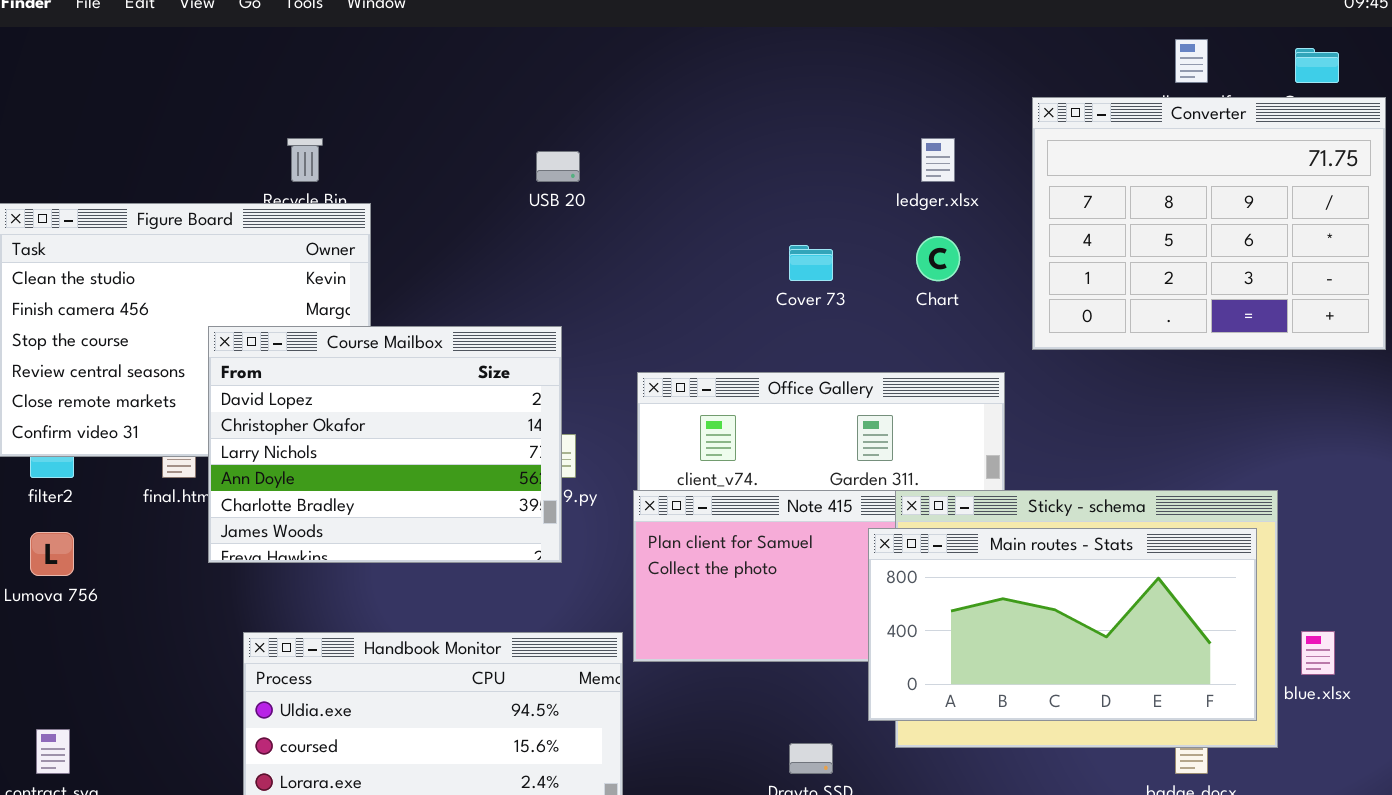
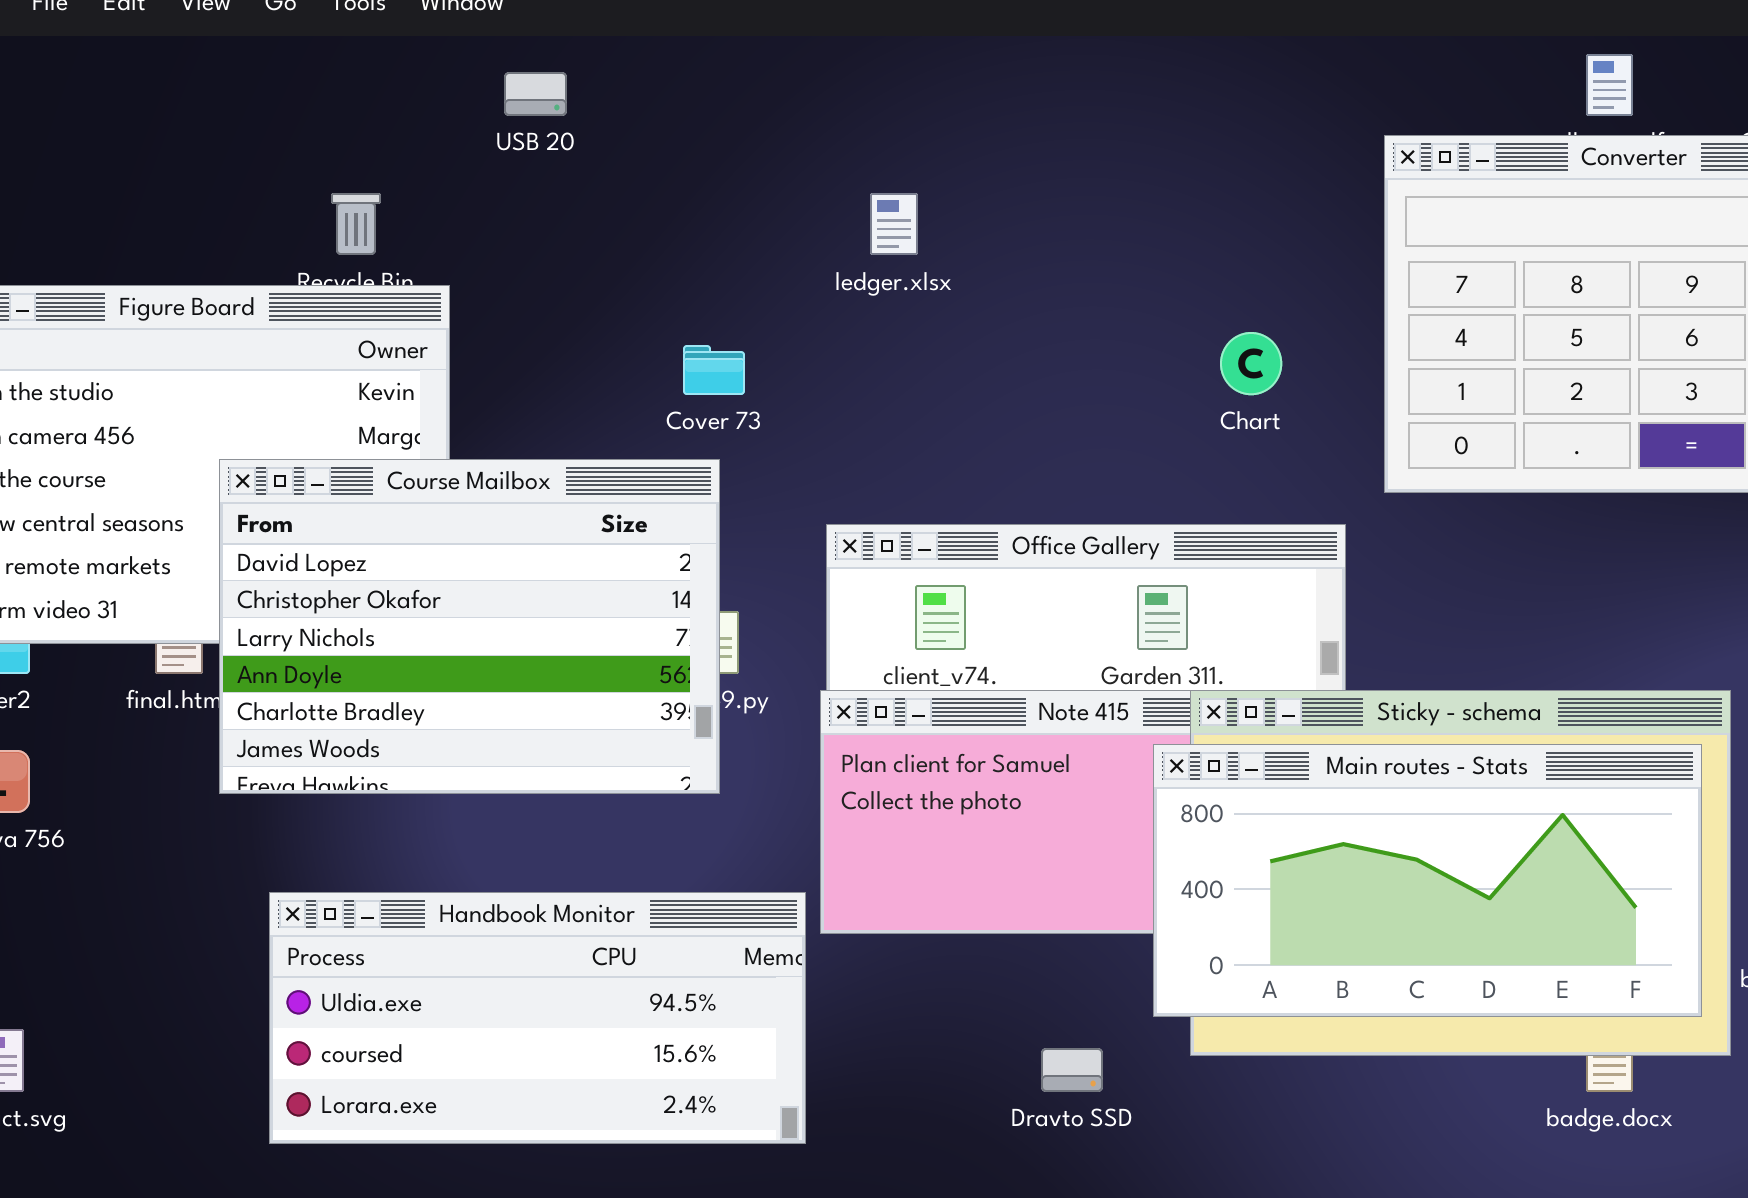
ledger.xlsx: [921,138,955,182] -> [870,193,918,255], moved
USB 20: [536,151,580,182] -> [504,72,567,116], moved
Cover 73: [789,245,833,281] -> [683,345,745,395], moved

